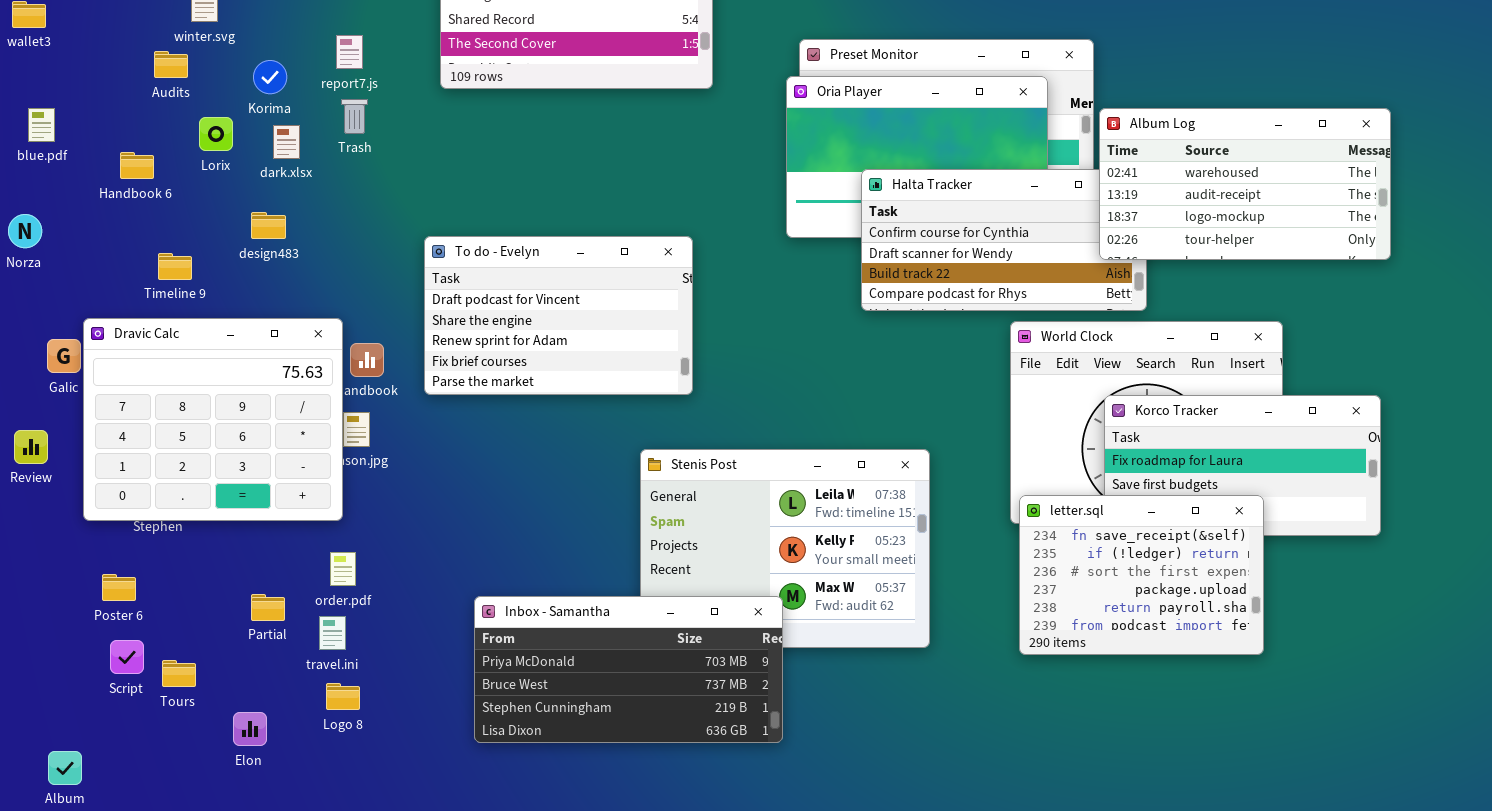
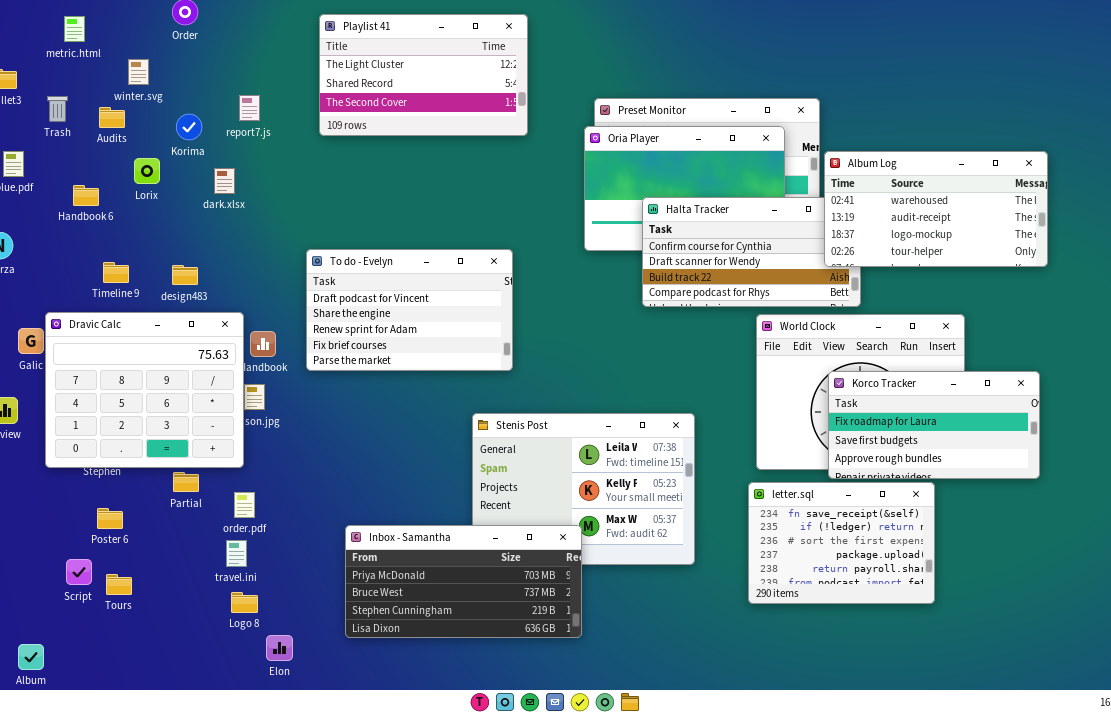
Trash: [341,99,368,134] -> [47,96,68,122], moved
dark.xlsx: [273,125,300,159] -> [214,168,235,194], moved
design483: [251,212,286,239] -> [172,265,198,285], moved
letter.sql: [1019,495,1264,655] -> [748,482,935,604], moved
Poster 6: [102,574,136,601] -> [97,508,123,529], moved
Partial: [251,594,285,621] -> [173,472,199,492], moved
Elon: [233,712,267,746] -> [266,635,293,661], moved

